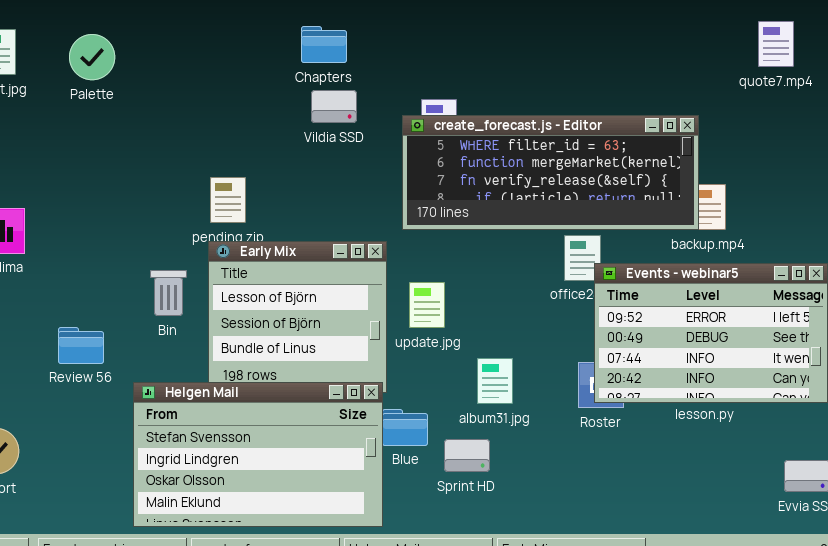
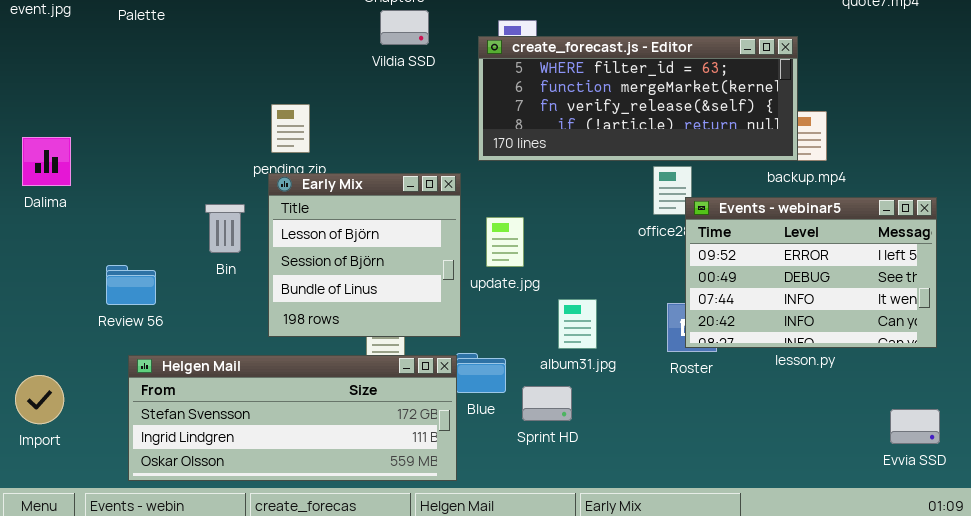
Helgen Mail: [133,382,383,527] -> [128,355,457,481], resized

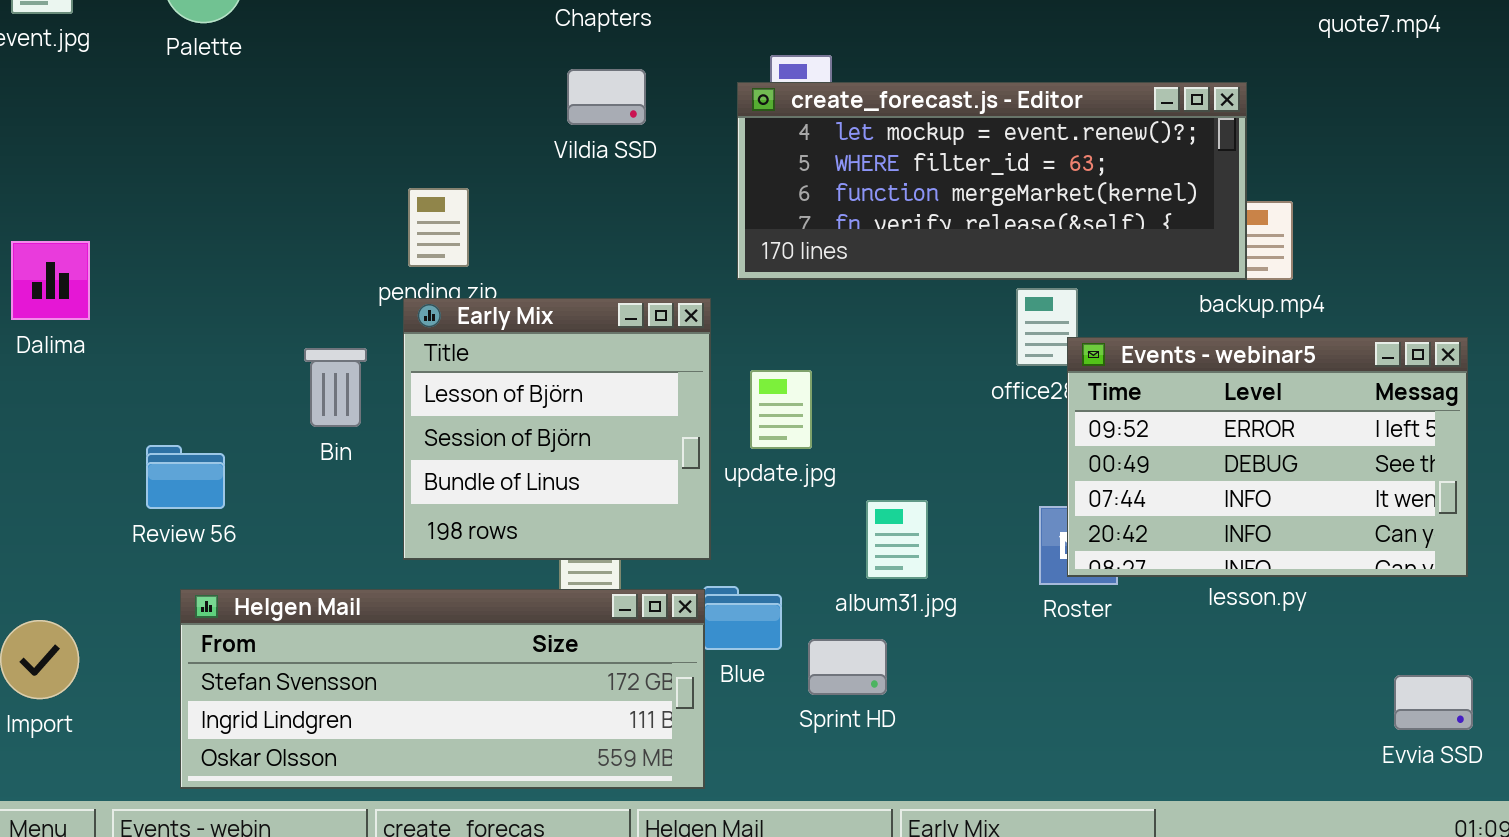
Vildia SSD: [380,10,429,45] -> [567,69,646,125], moved
create_forecast.js - Editor: [478,36,798,161] -> [737,82,1247,280], scrolled up 1 row

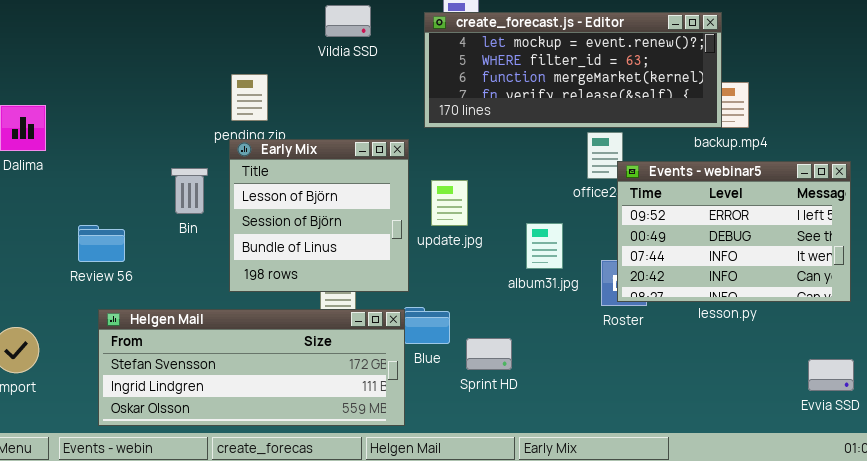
album31.jpg: [866,500,928,579] -> [526,223,563,269], moved

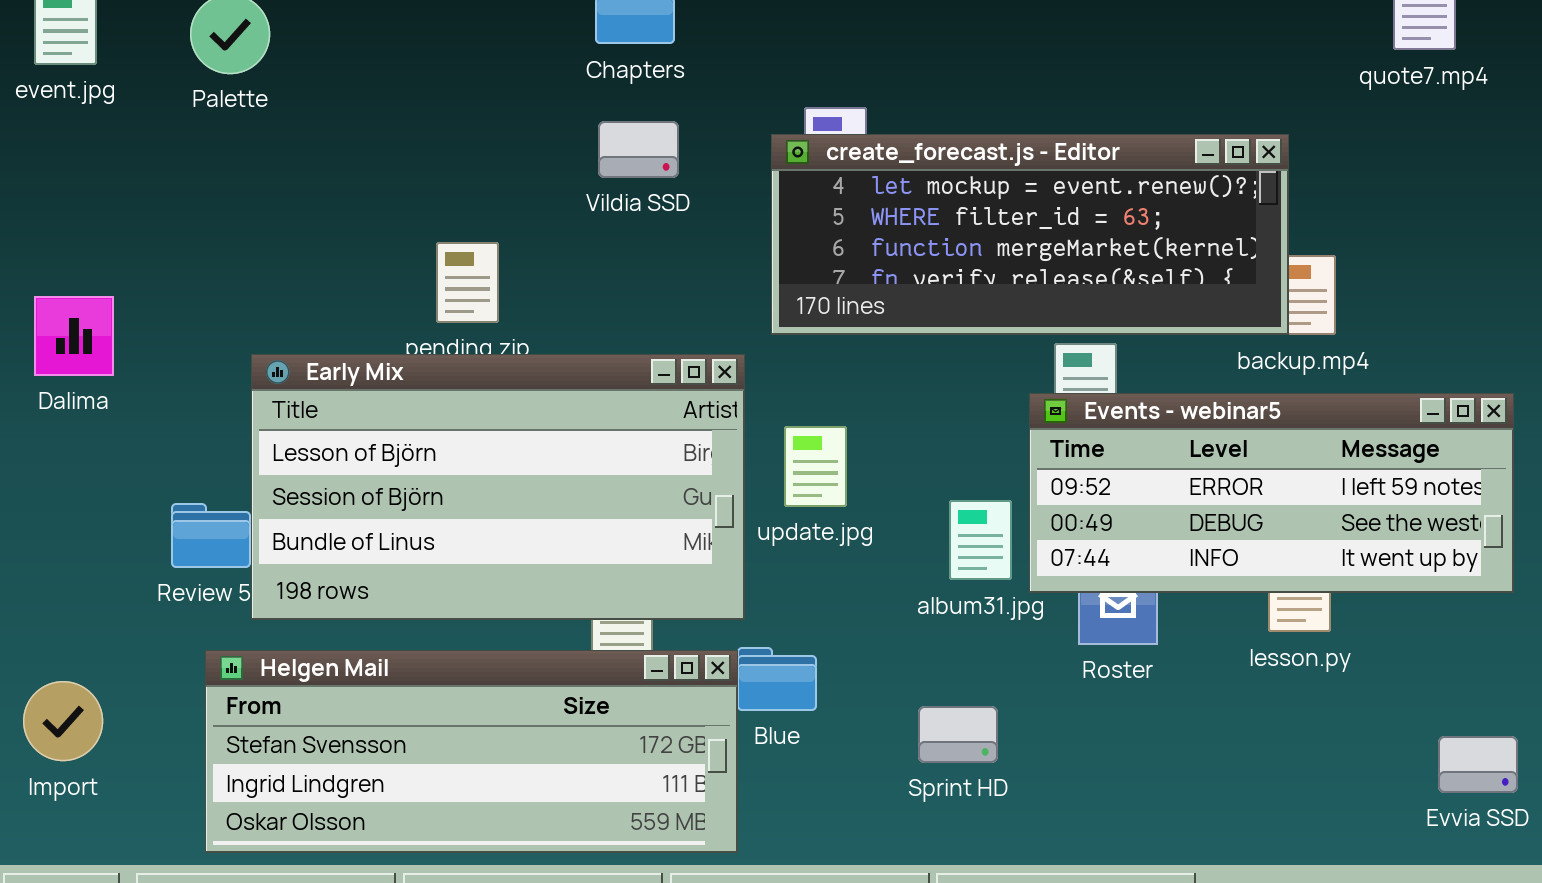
Early Mix: [229,139,409,292] -> [251,354,745,620], resized
Events - webinar5: [617,161,851,302] -> [1029,393,1514,593], resized
Sprint HD: [466,338,512,370] -> [918,706,998,763], moved

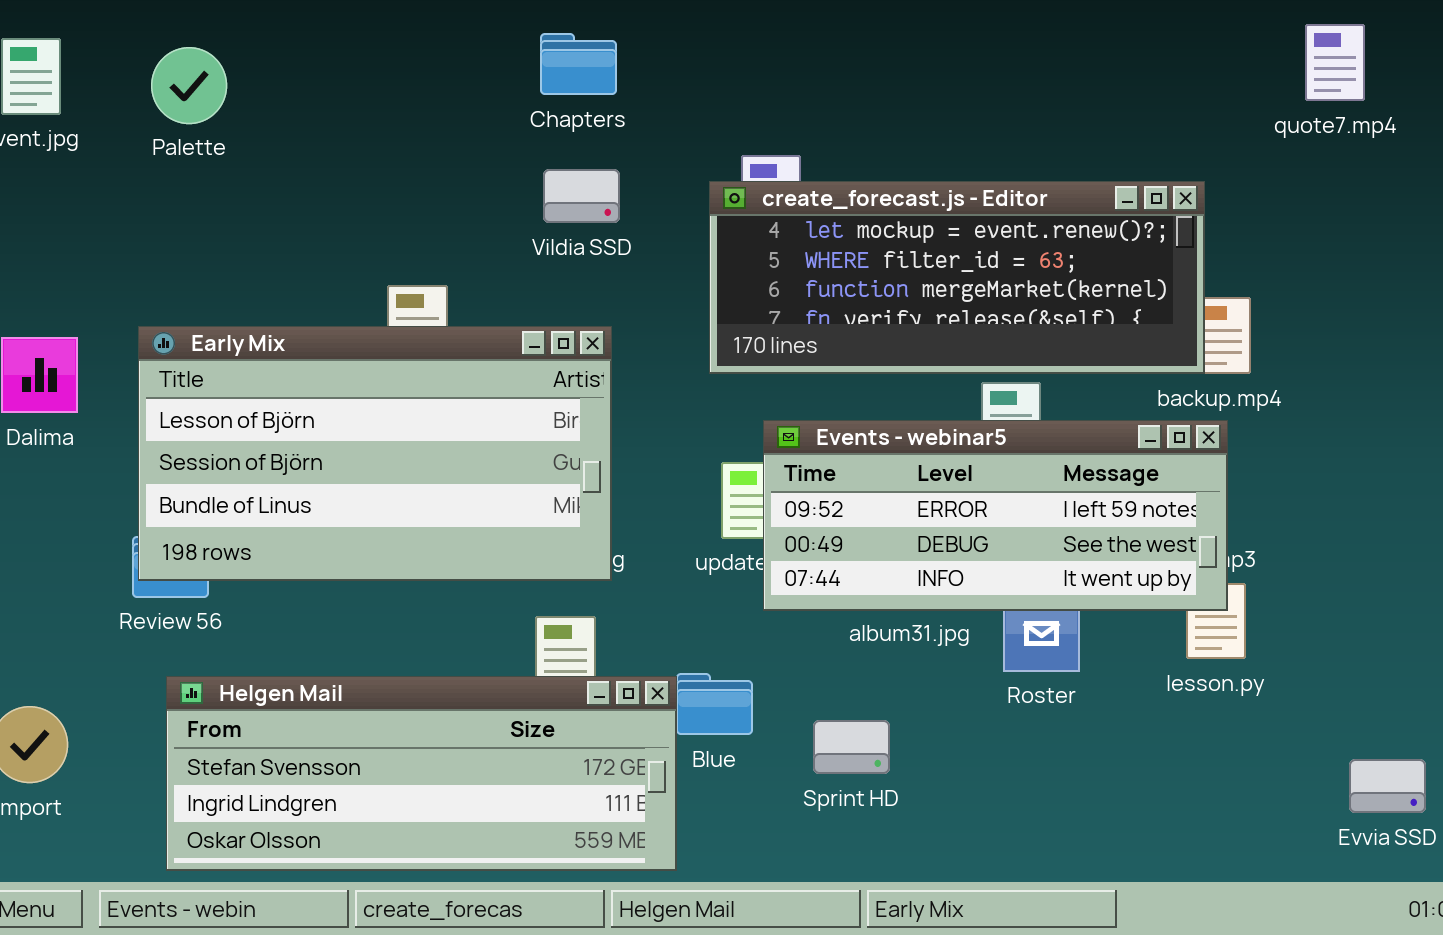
Early Mix: [251,354,745,620] -> [138,326,612,581], moved
Events - webinar5: [1029,393,1514,593] -> [763,420,1228,611], moved
Sprint HD: [918,706,998,763] -> [813,720,890,774], moved

